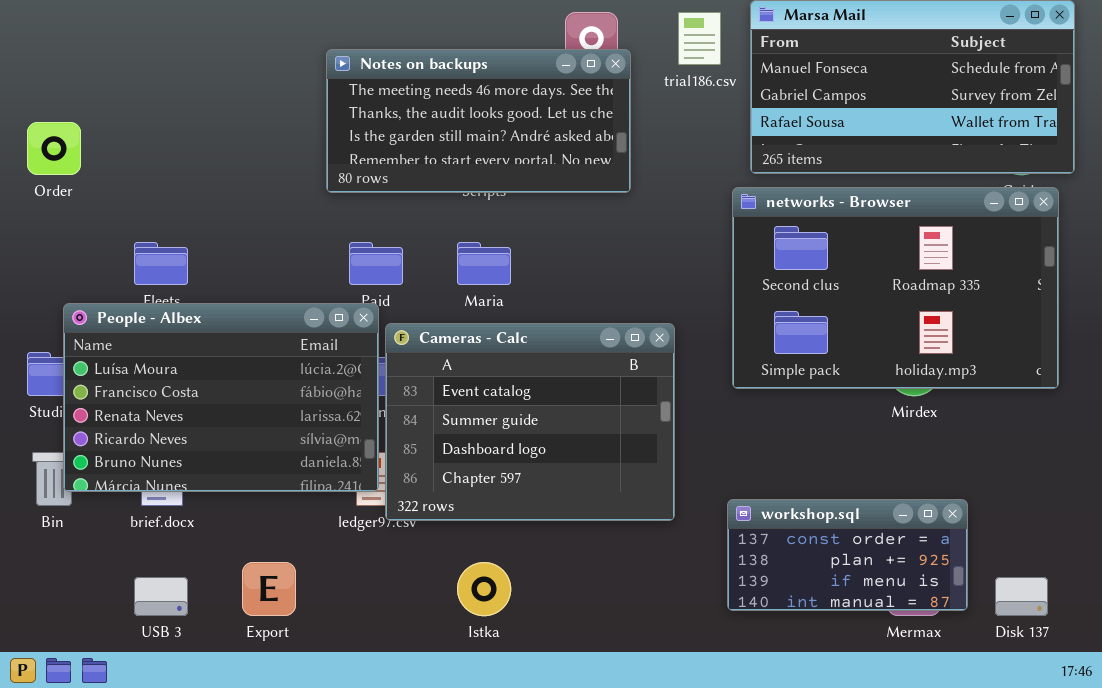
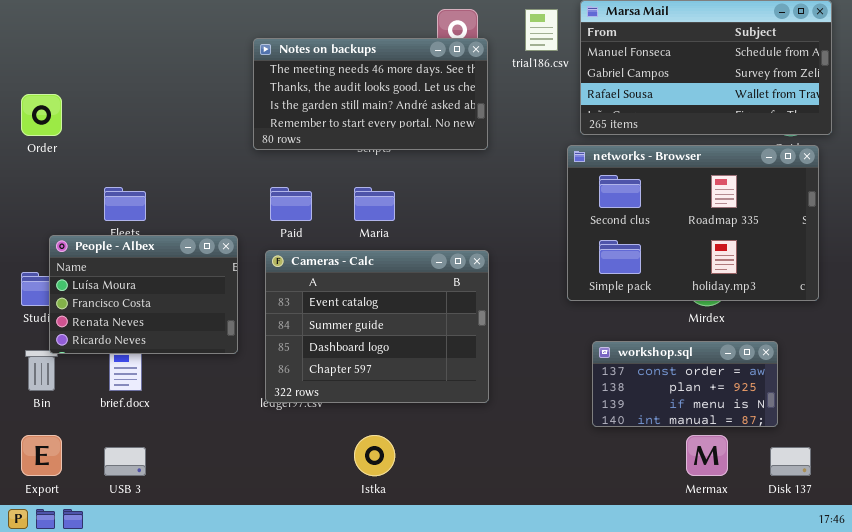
People - Albex: [63,303,379,492] -> [49,235,238,354], resized
Cameras - Calc: [385,323,675,521] -> [265,250,489,403], moved
workshop.sql: [727,499,968,611] -> [592,341,778,427], moved
Export: [242,562,296,616] -> [21,435,62,476], moved

